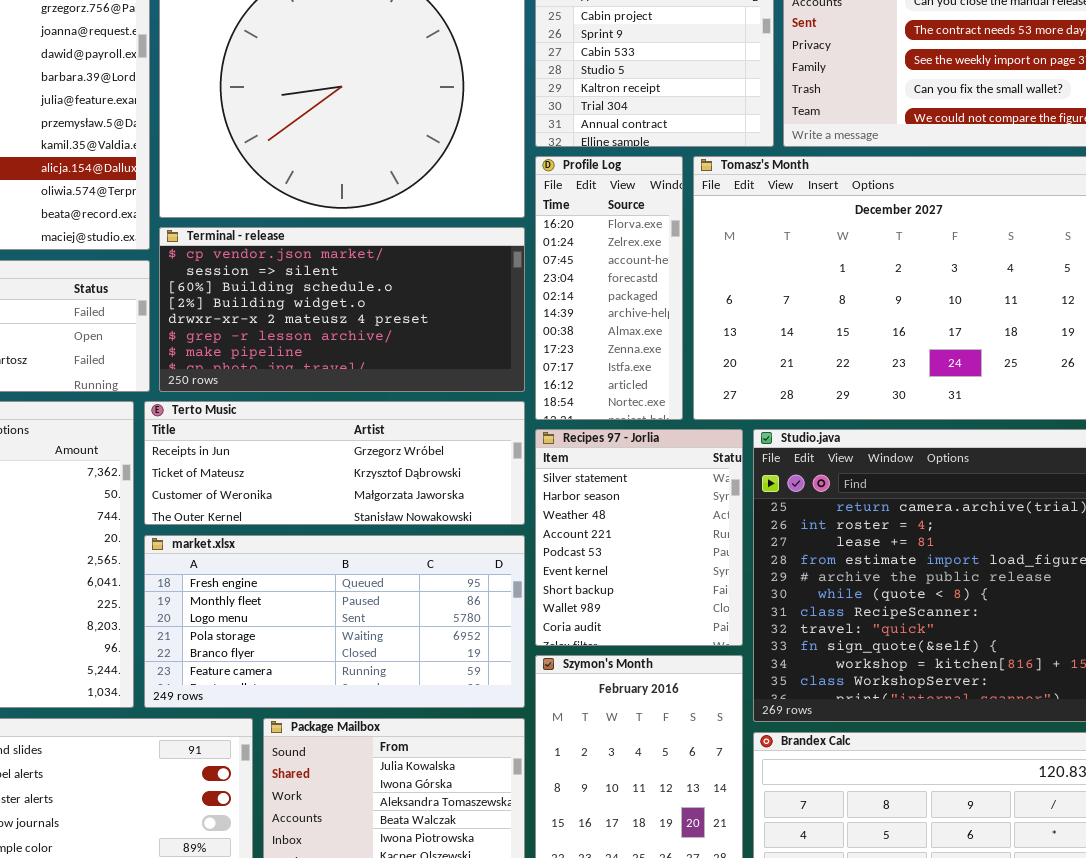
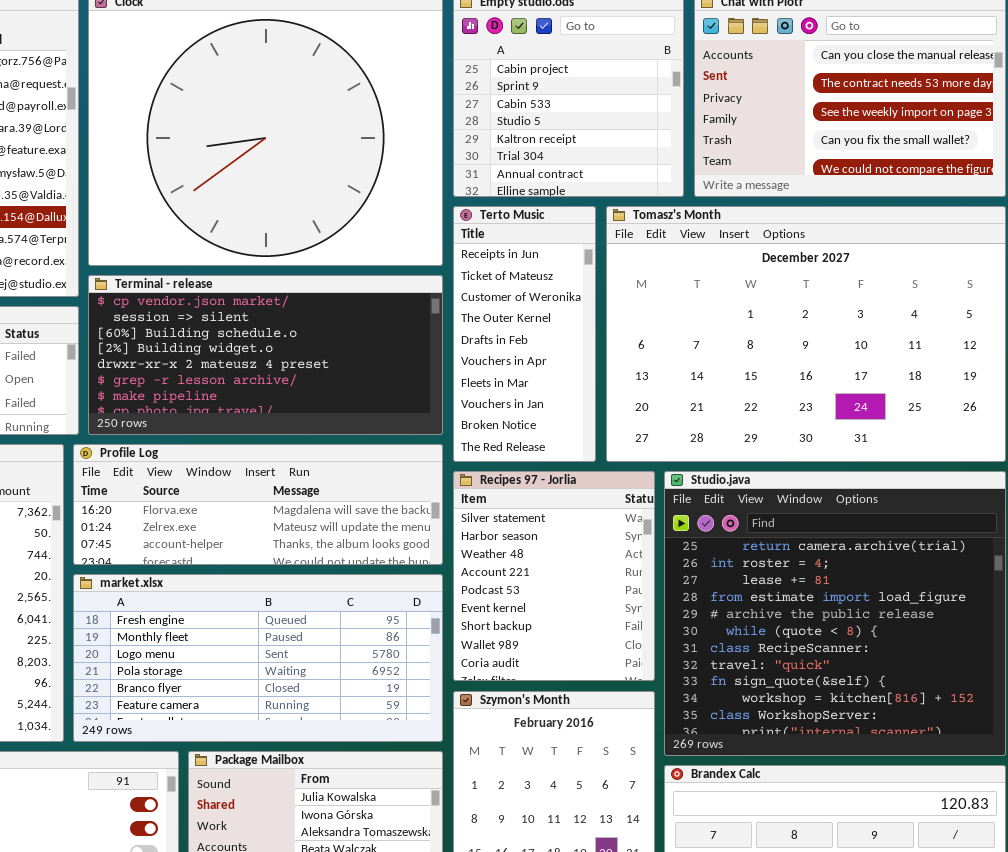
Profile Log: [535,156,683,420] -> [73,444,443,565], moved, resized
Terto Music: [144,401,525,525] -> [453,206,596,462], moved, resized

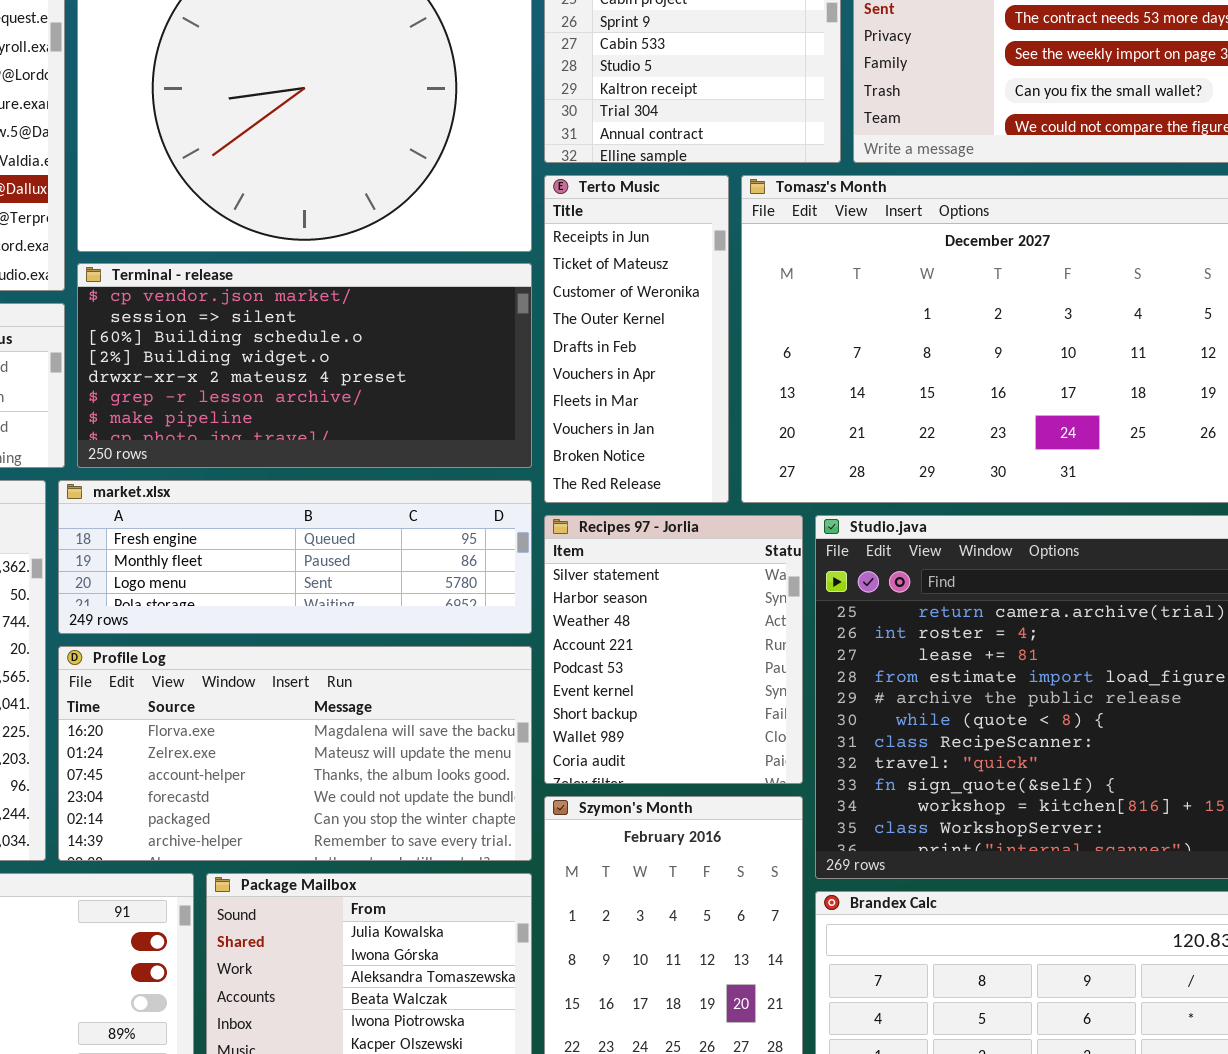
Profile Log: [73,444,443,565] -> [58,646,532,861], moved, resized
market.xlsx: [73,574,443,742] -> [58,480,532,634], moved, resized

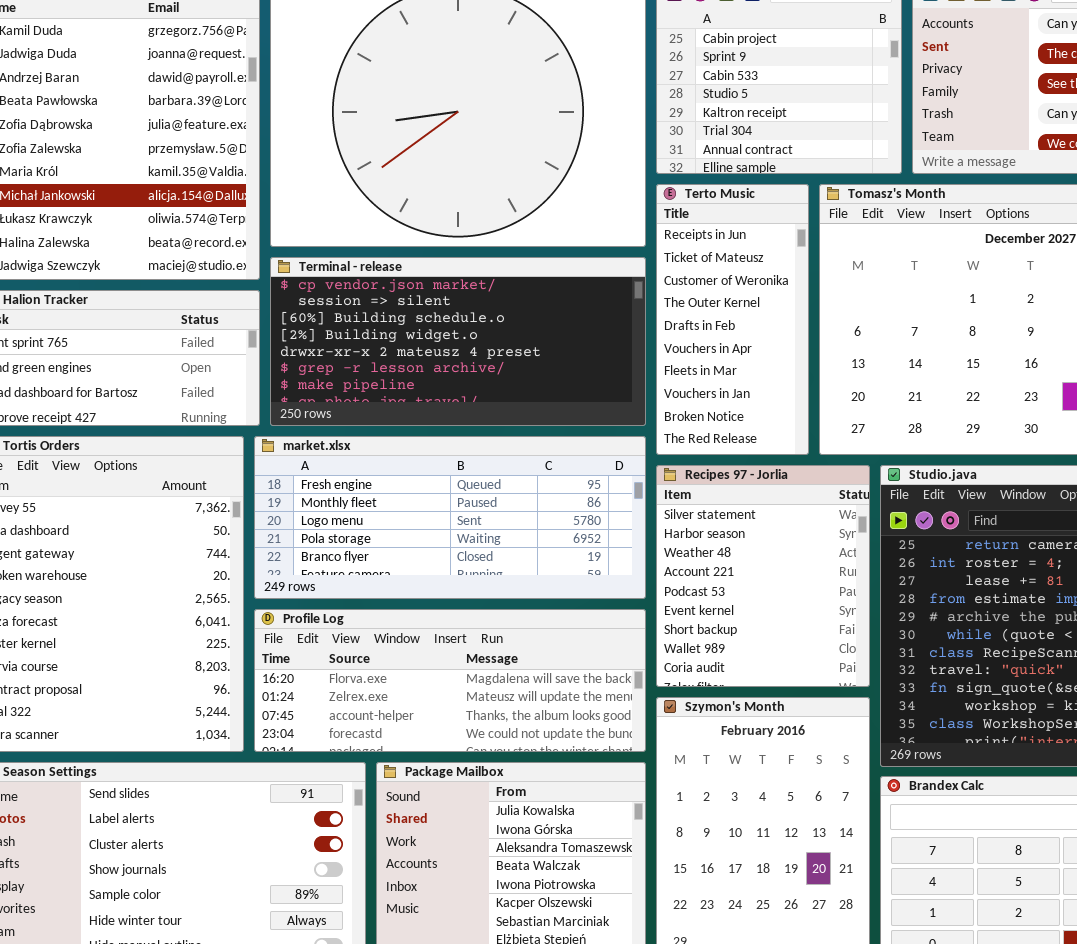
market.xlsx: [58,480,532,634] -> [254,436,646,599], resized
Profile Log: [58,646,532,861] -> [254,609,646,752], resized

